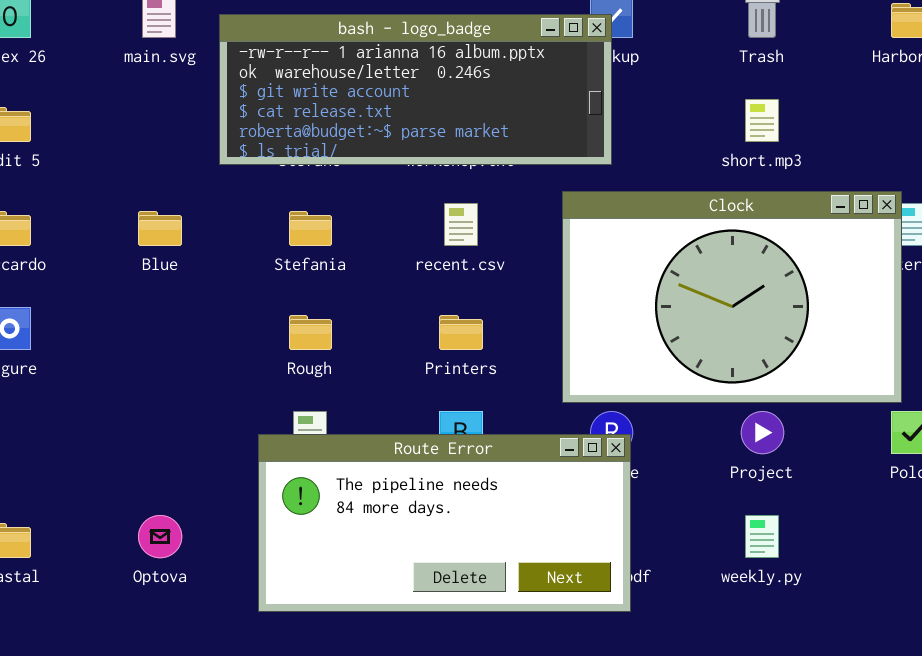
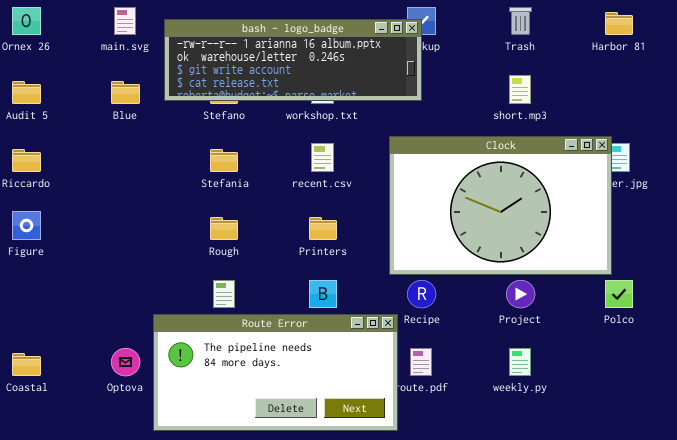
bash - logo_badge: [219,14,612,165] -> [164,19,422,101], resized
Blue: [138,211,182,246] -> [111,81,140,104], moved
Route Error: [258,434,631,612] -> [153,314,398,431], moved

